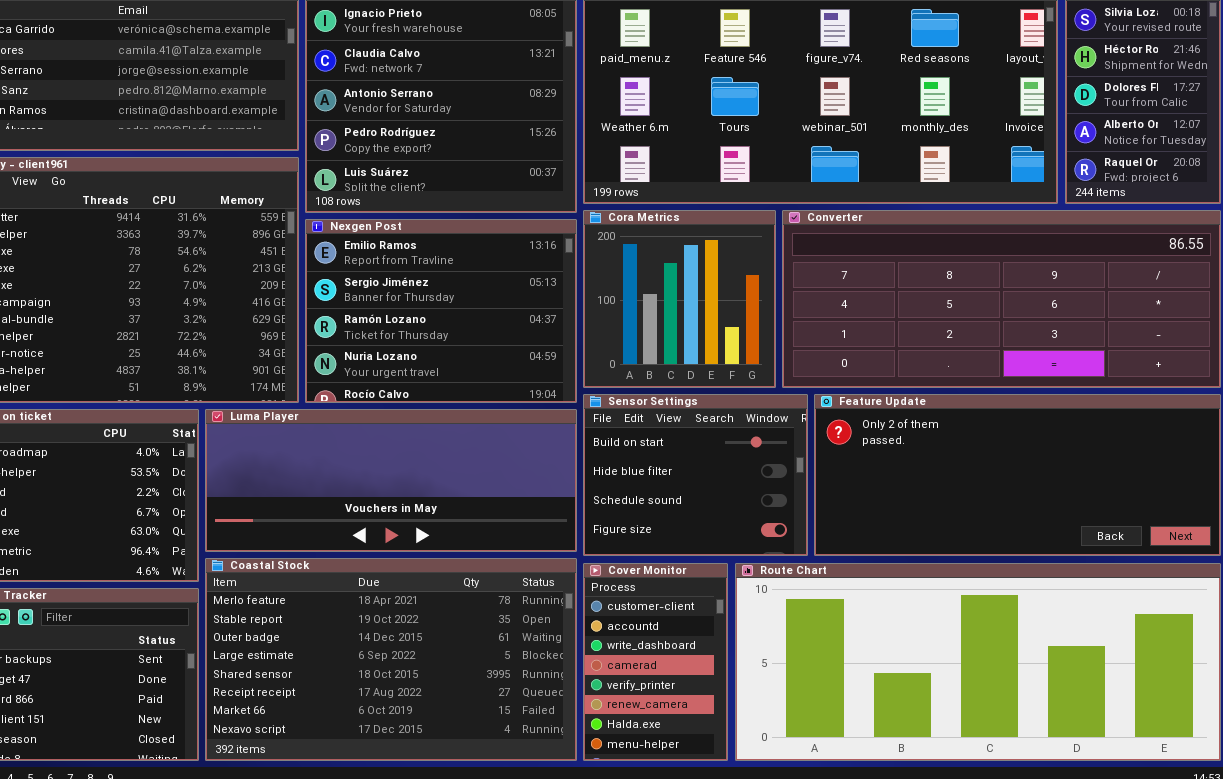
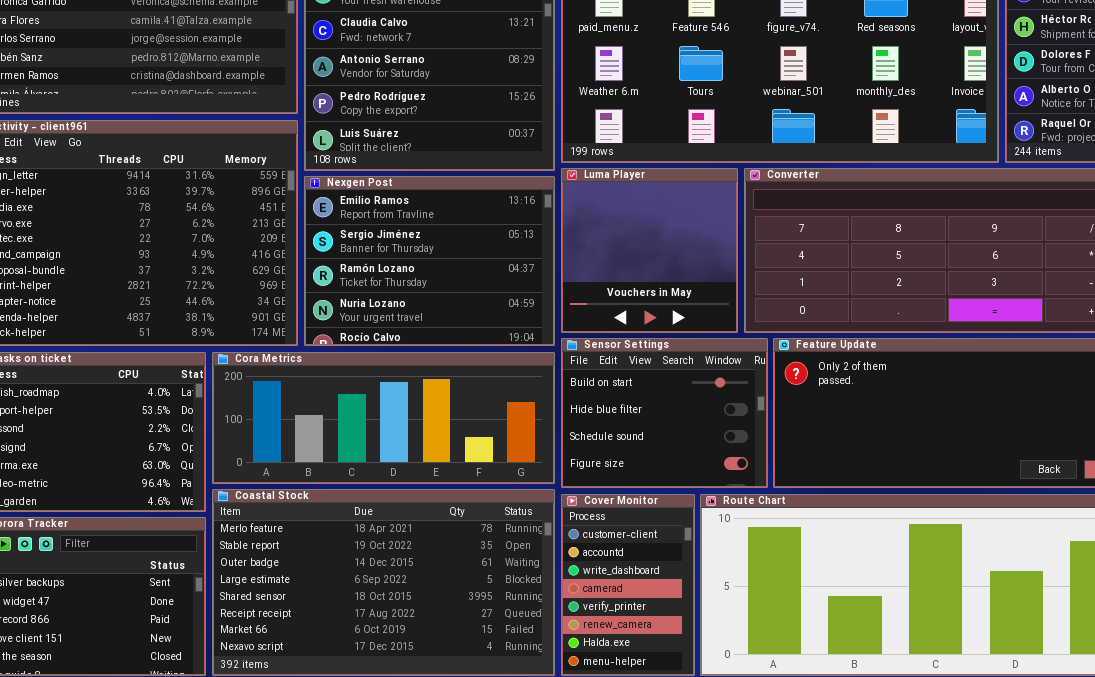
Cora Metrics: [583,210,776,388] -> [212,352,555,484], moved, resized
Luma Player: [205,409,577,552] -> [561,168,738,333], moved, resized

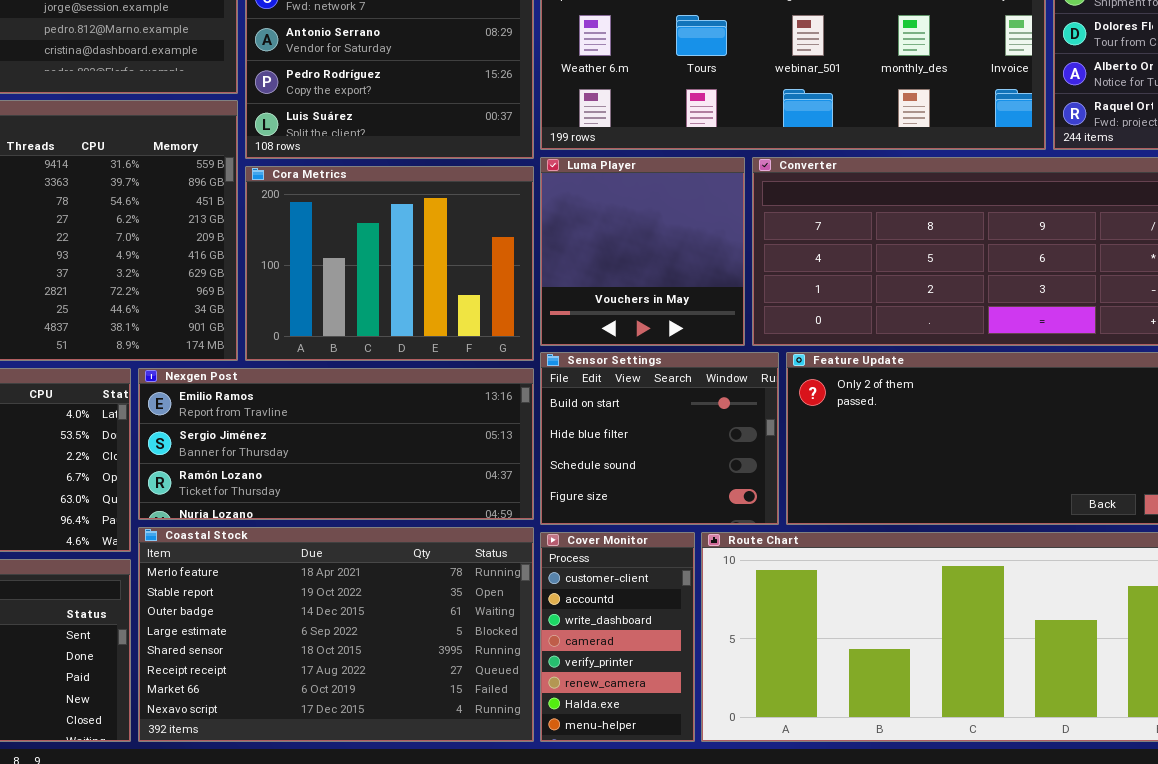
Nexgen Post: [304,176,555,346] -> [138,368,534,520], moved, resized
Cora Metrics: [212,352,555,484] -> [245,166,534,361], moved, resized

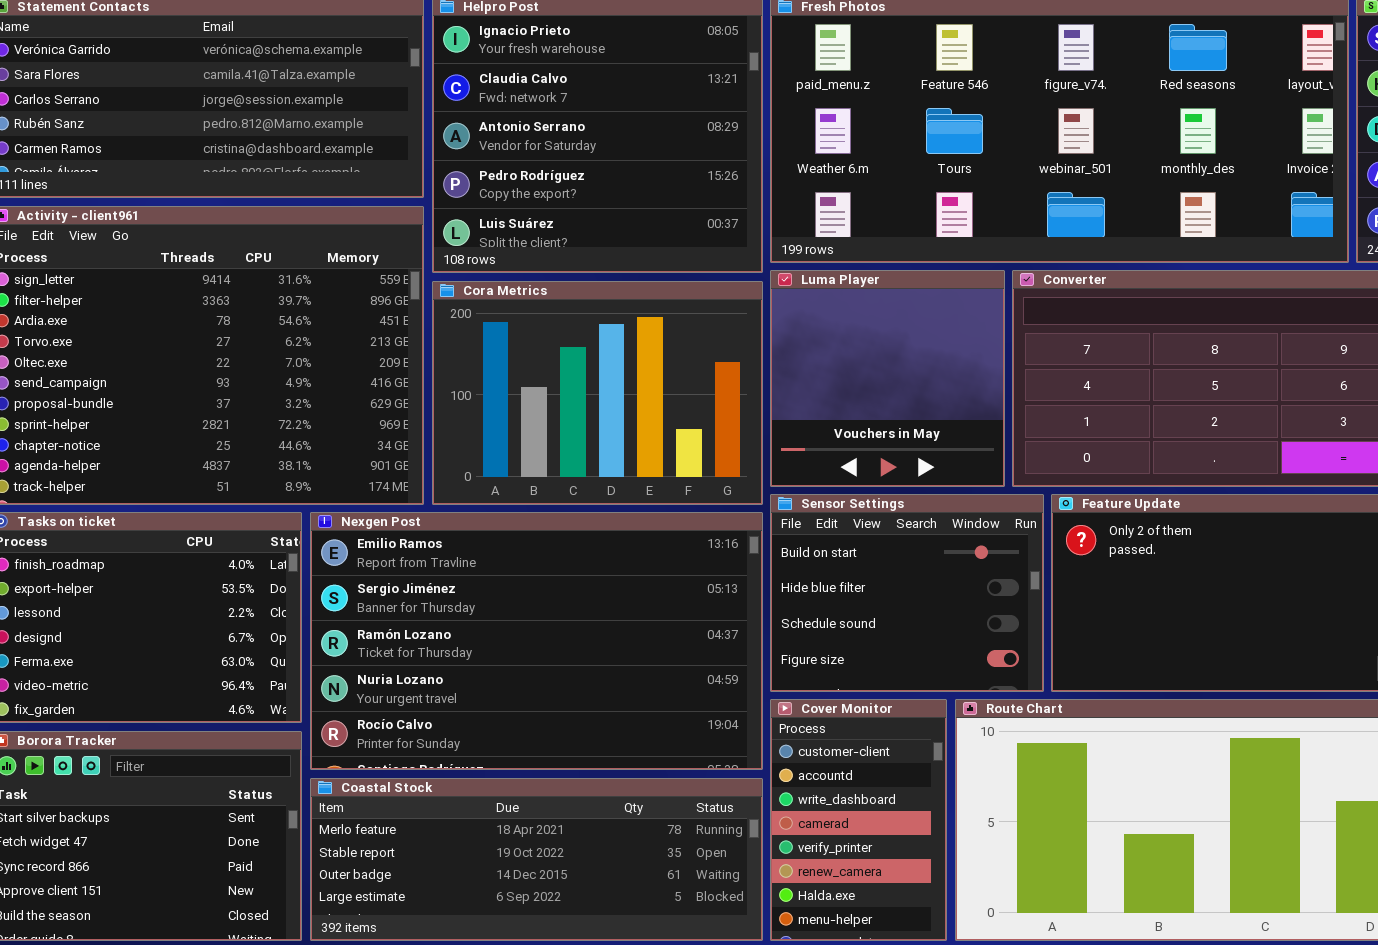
Nexgen Post: [138,368,534,520] -> [310,512,763,770], resized
Coastal Stock: [138,527,534,742] -> [310,778,763,941], resized

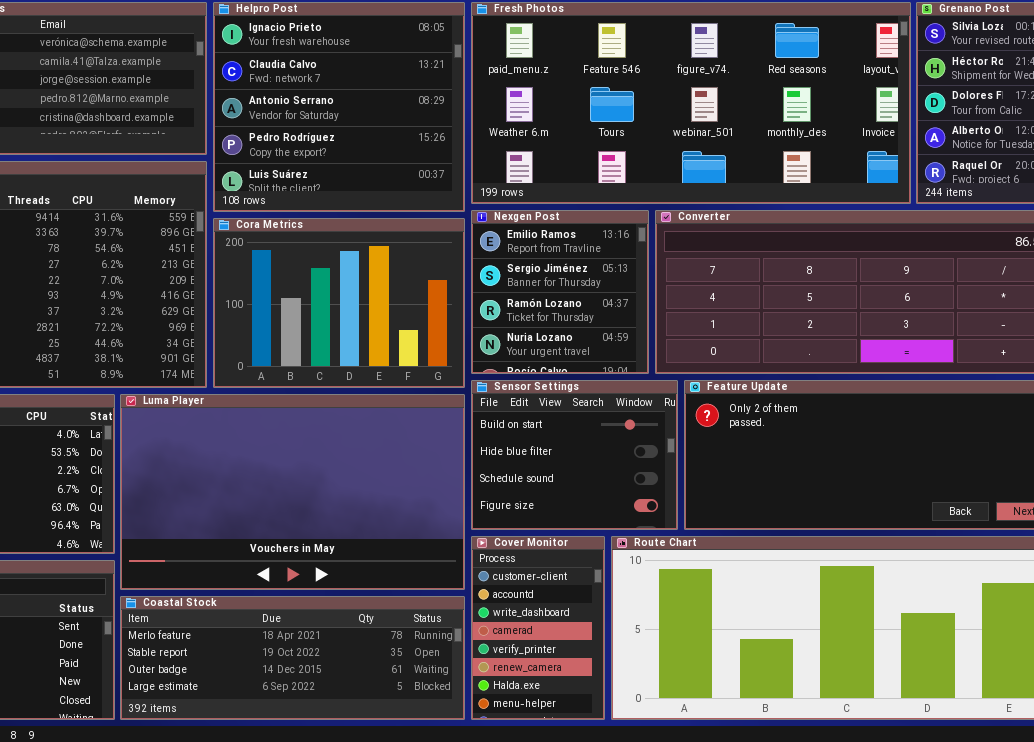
Luma Player: [770,270,1005,487] -> [120,394,465,590], moved, resized
Nexgen Post: [310,512,763,770] -> [471,210,649,374], moved, resized

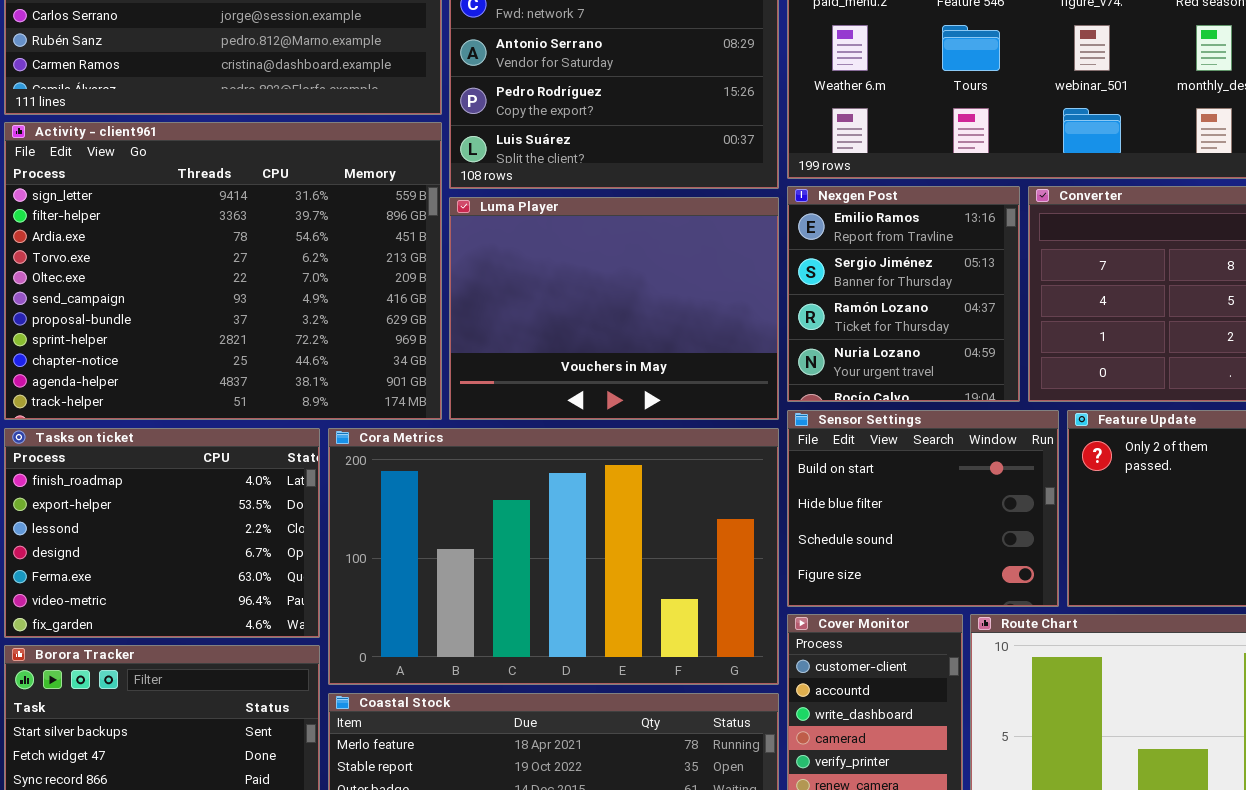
Cora Metrics: [213,218,465,388] -> [328,428,779,685], moved, resized
Luma Player: [120,394,465,590] -> [449,197,779,420], moved, resized

